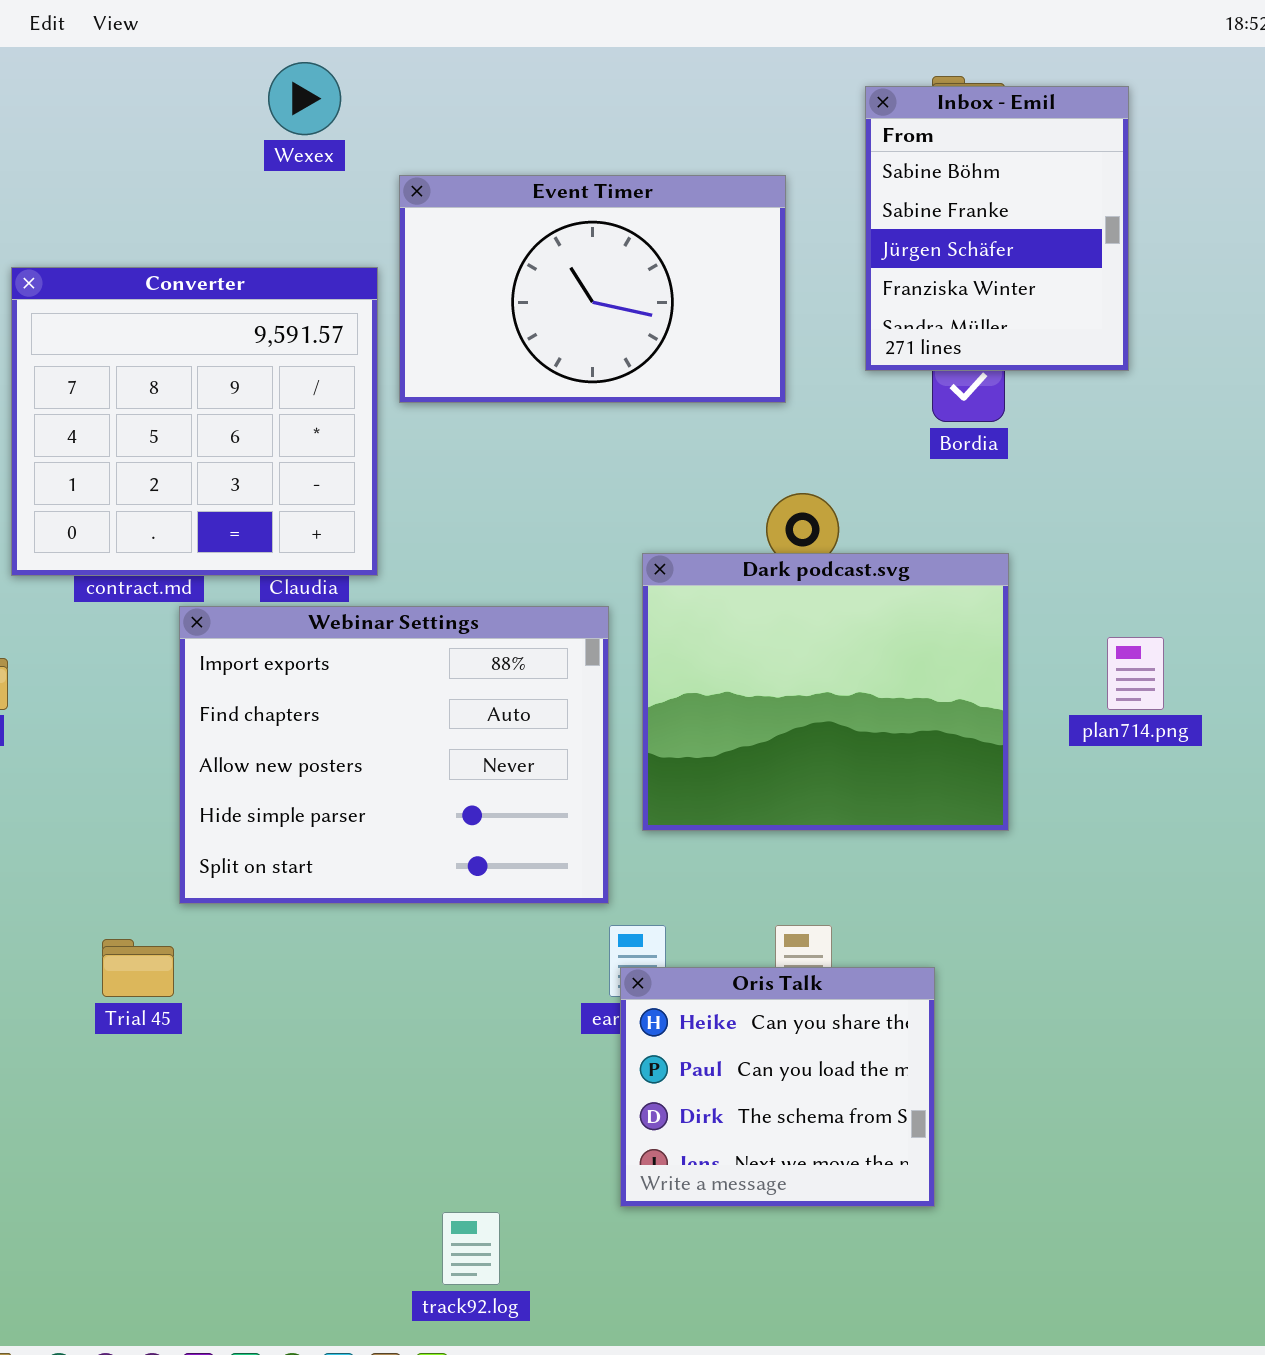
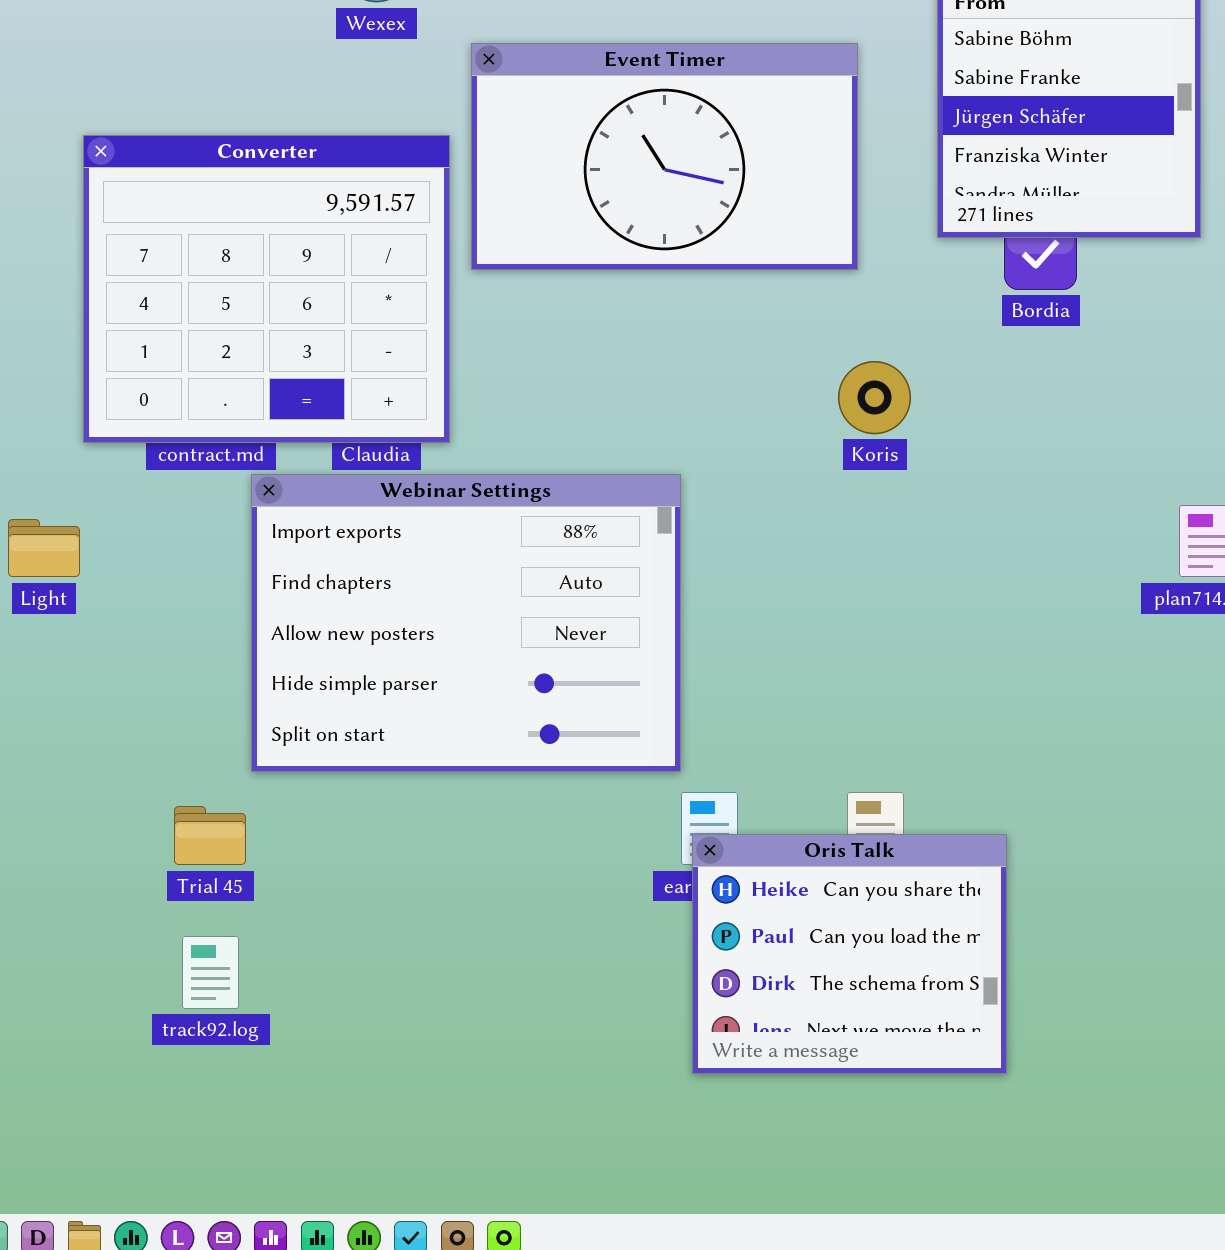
Dark podcast.svg: [642,553,1009,831] -> none, closed
track92.log: [442,1212,500,1285] -> [182,936,239,1009], moved

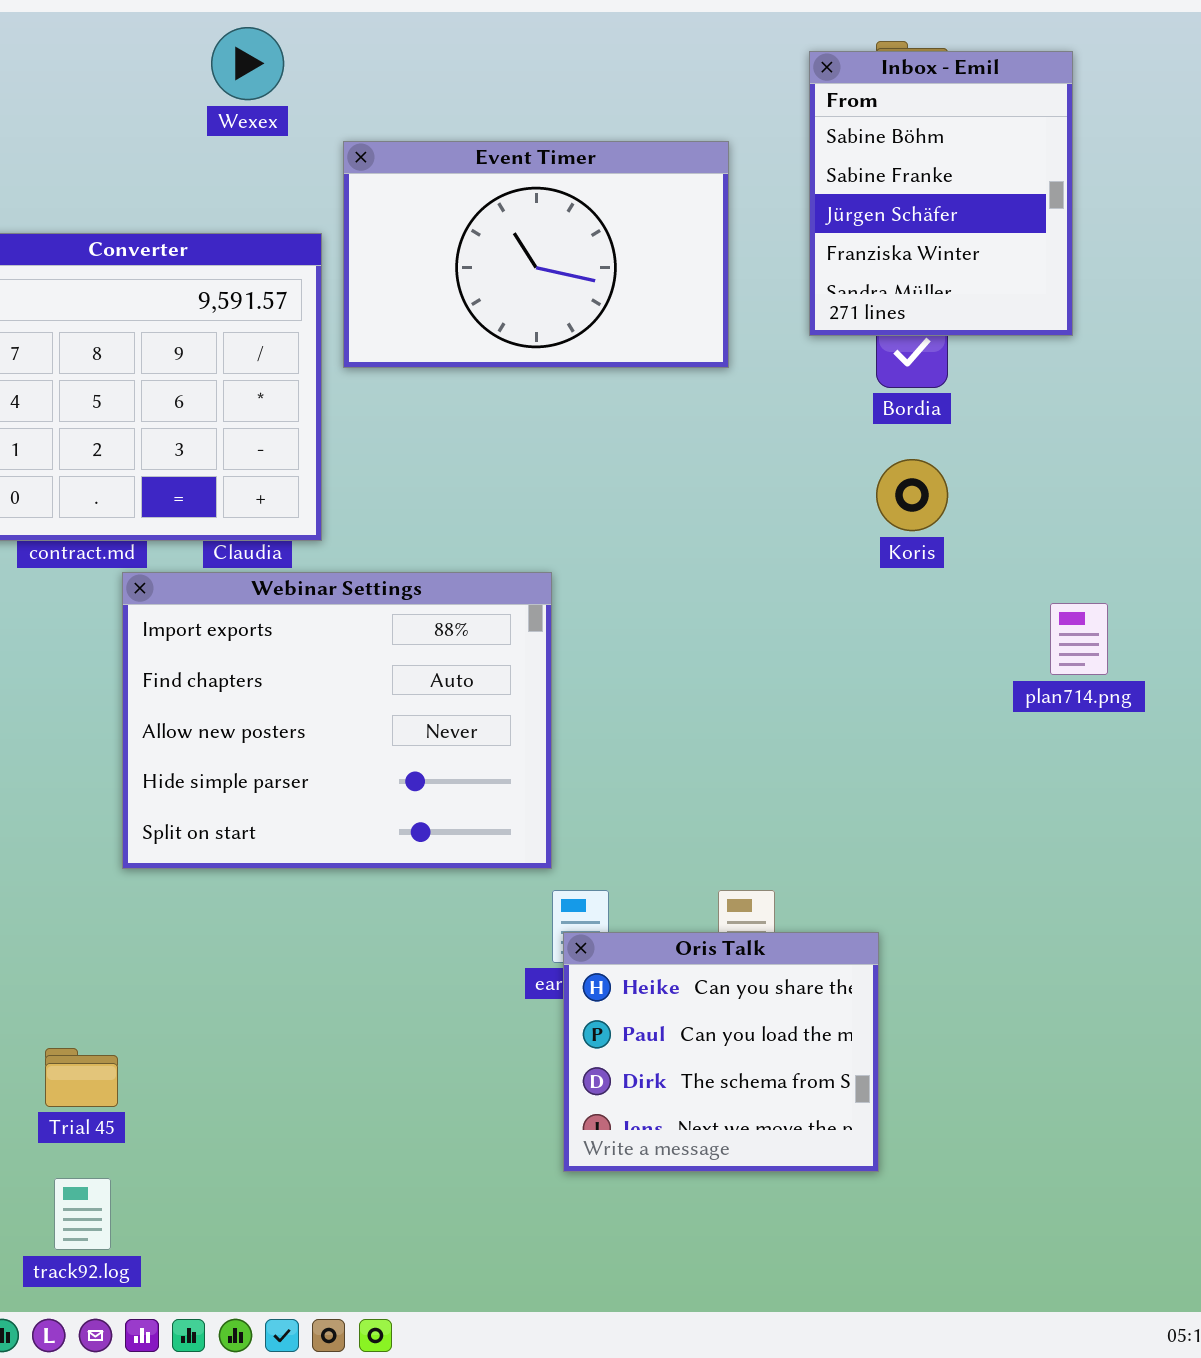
Koris: [838,361,911,434] -> [876,459,948,531], moved
Trial 45: [174,806,246,865] -> [45,1048,118,1107], moved
track92.log: [182,936,239,1009] -> [54,1178,111,1250], moved

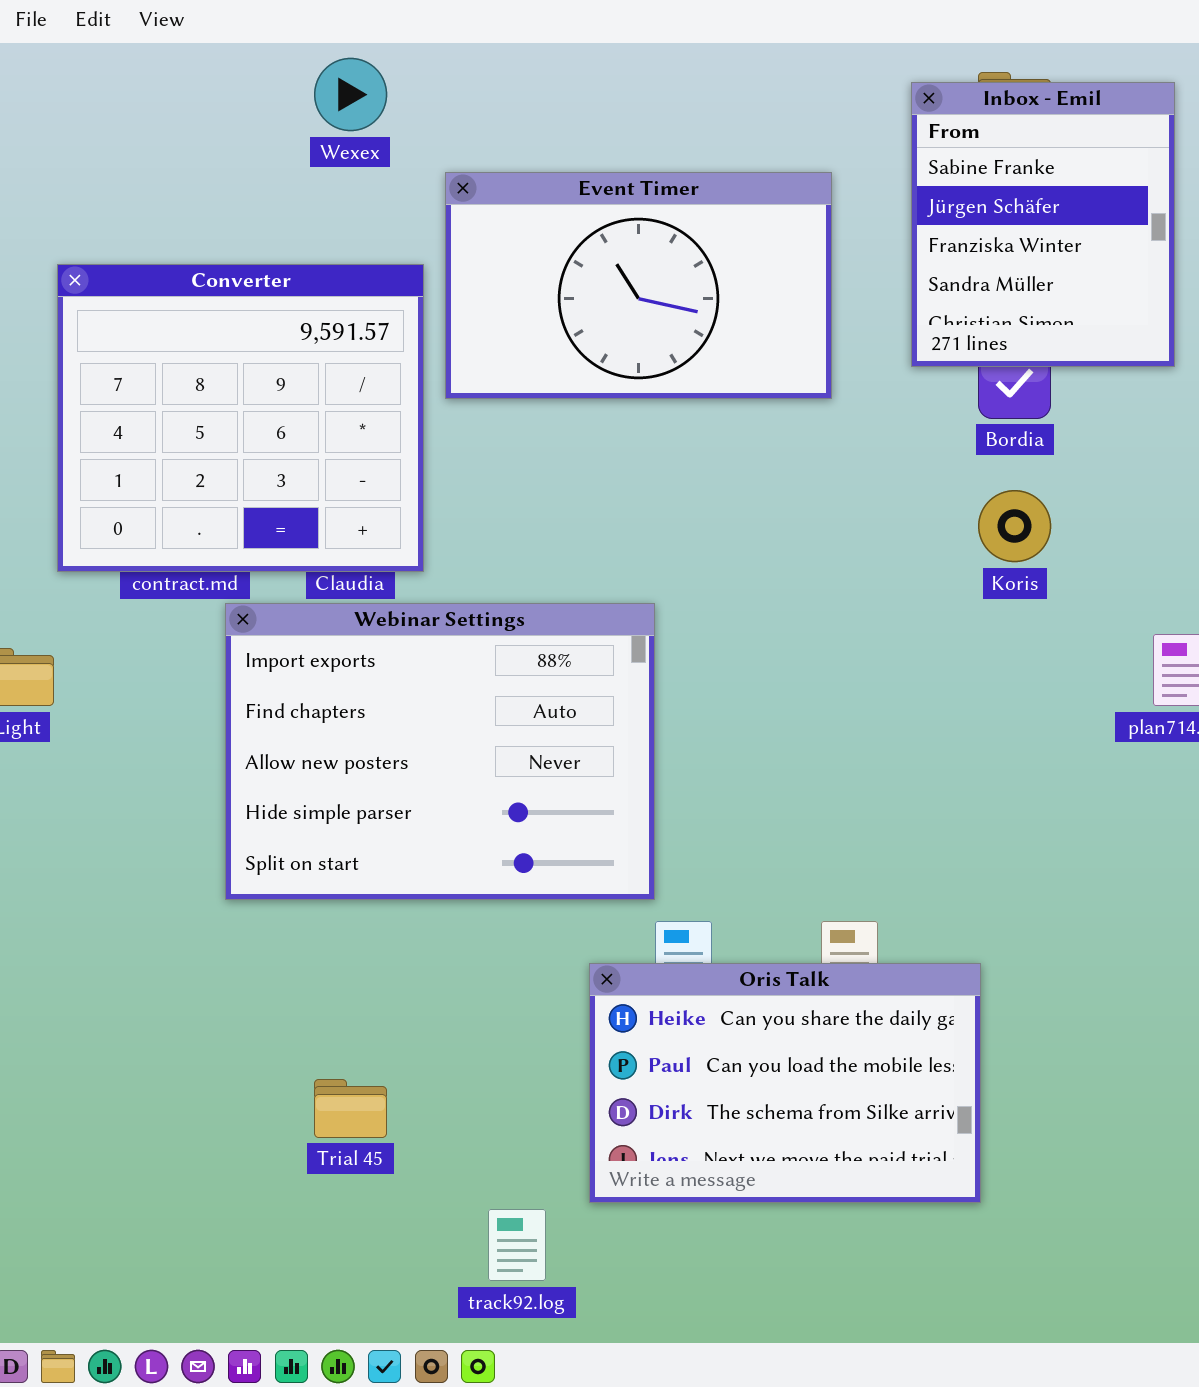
Inbox - Emil: [809,51,1073,336] -> [911,82,1175,367], scrolled down 1 row
Oris Talk: [563,932,879,1172] -> [589,963,981,1203], resized
Trial 45: [45,1048,118,1107] -> [314,1079,387,1138], moved
track92.log: [54,1178,111,1250] -> [488,1209,546,1281], moved

